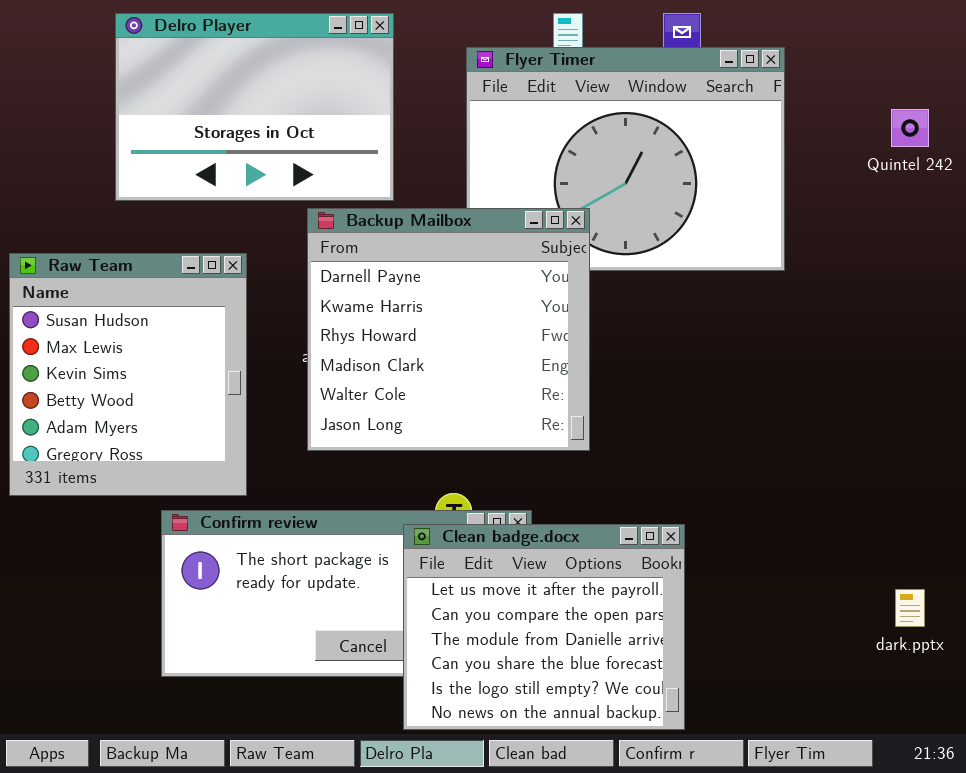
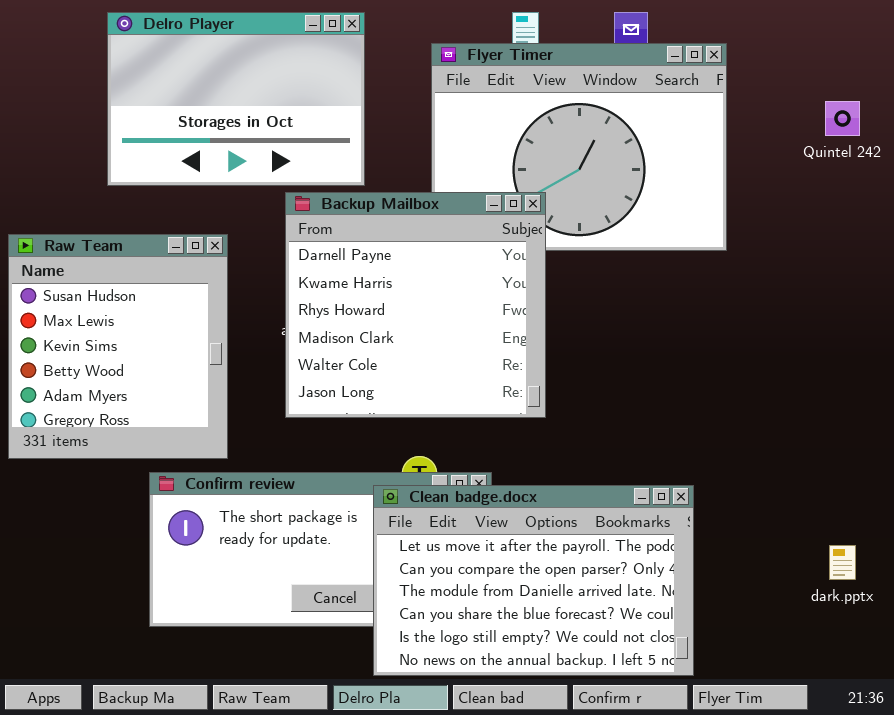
Clean badge.docx: [403,524,685,730] -> [373,485,694,676], resized

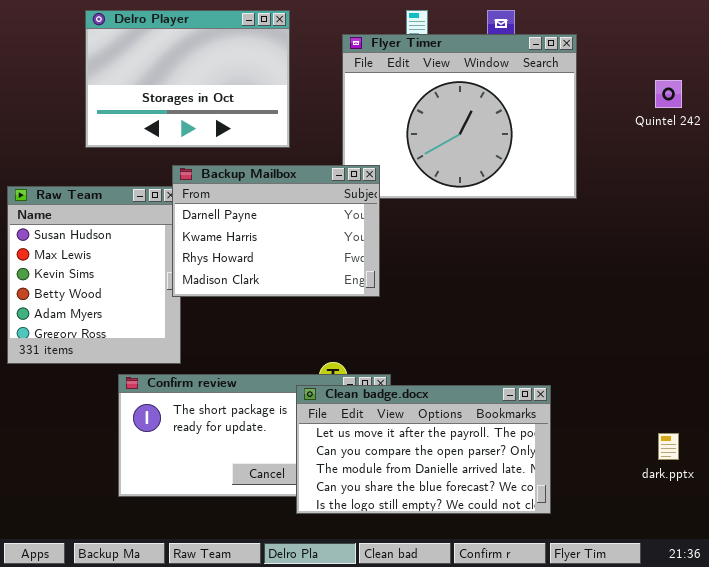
Backup Mailbox: [285,192,546,418] -> [172,165,380,297], moved, resized
Clean badge.docx: [373,485,694,676] -> [296,385,551,514], resized

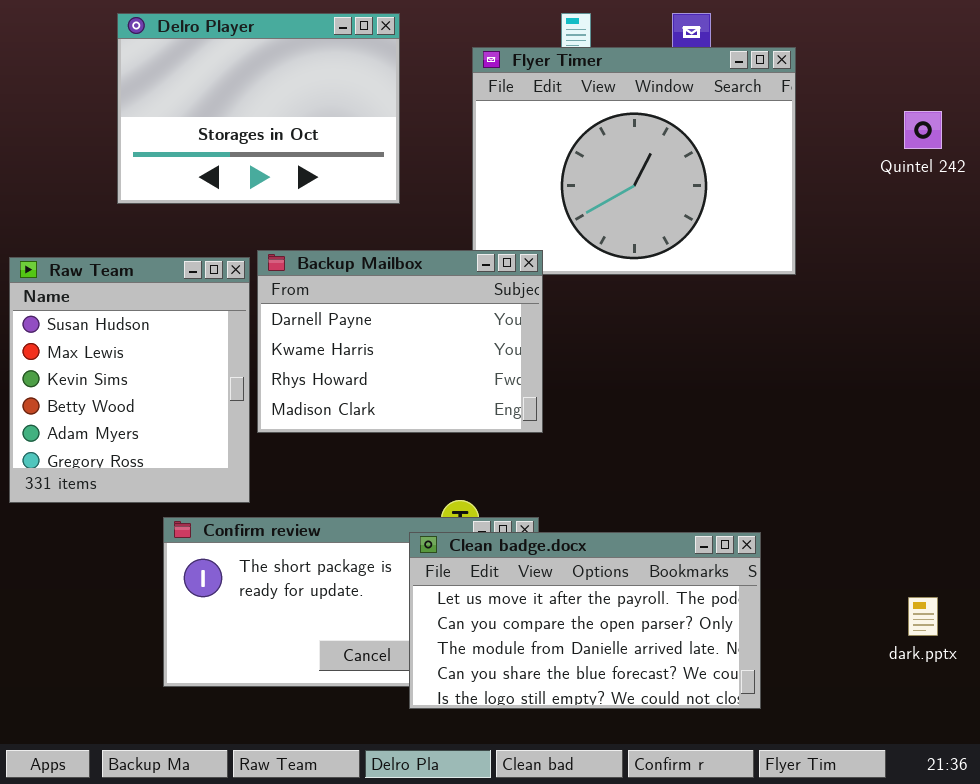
Backup Mailbox: [172,165,380,297] -> [257,250,543,433], moved

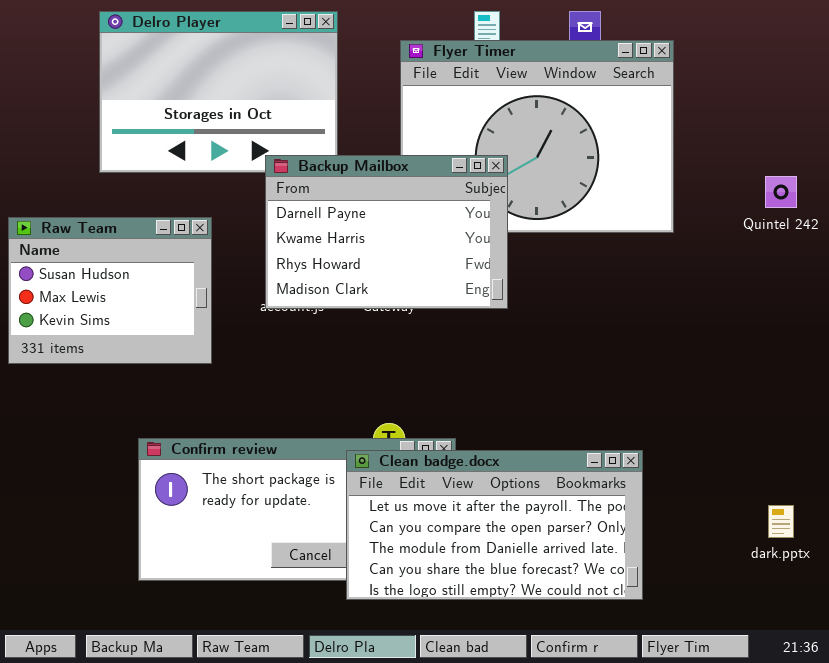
Quintel 242: [904,111,942,149] -> [765,176,797,208], moved
Backup Mailbox: [257,250,543,433] -> [265,155,508,309], moved
Raw Team: [9,257,250,503] -> [8,217,212,364], resized

